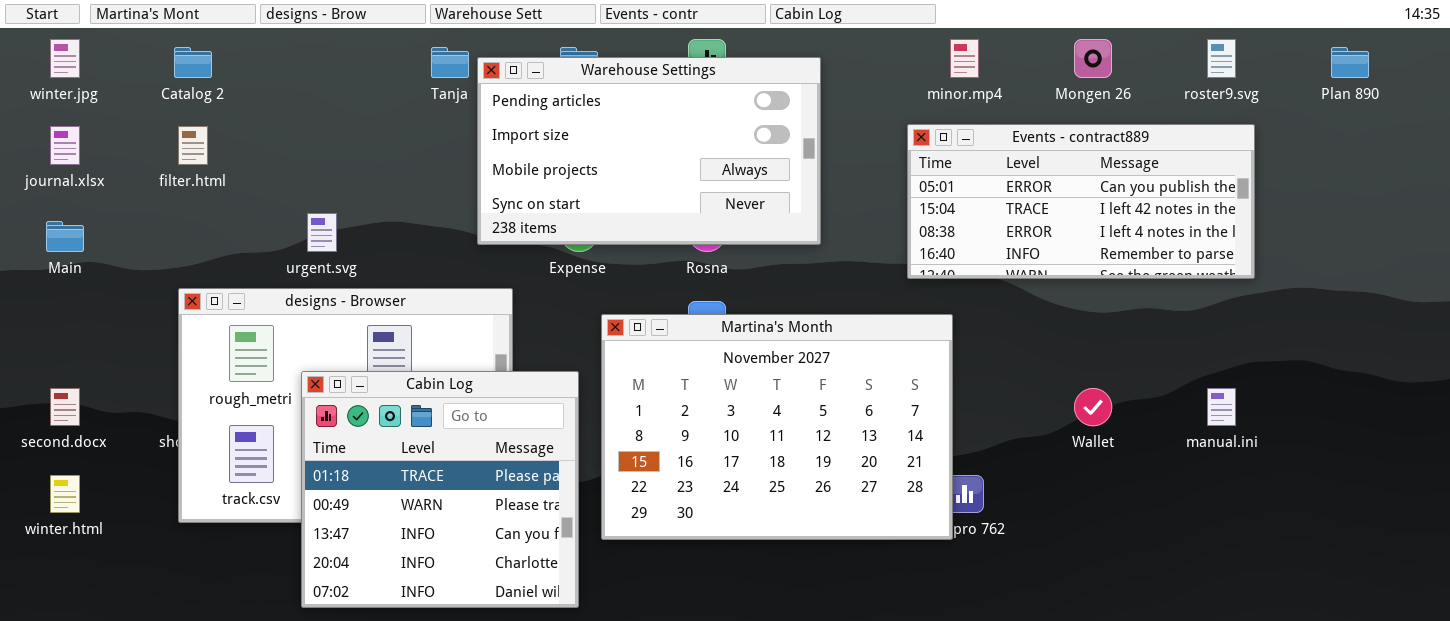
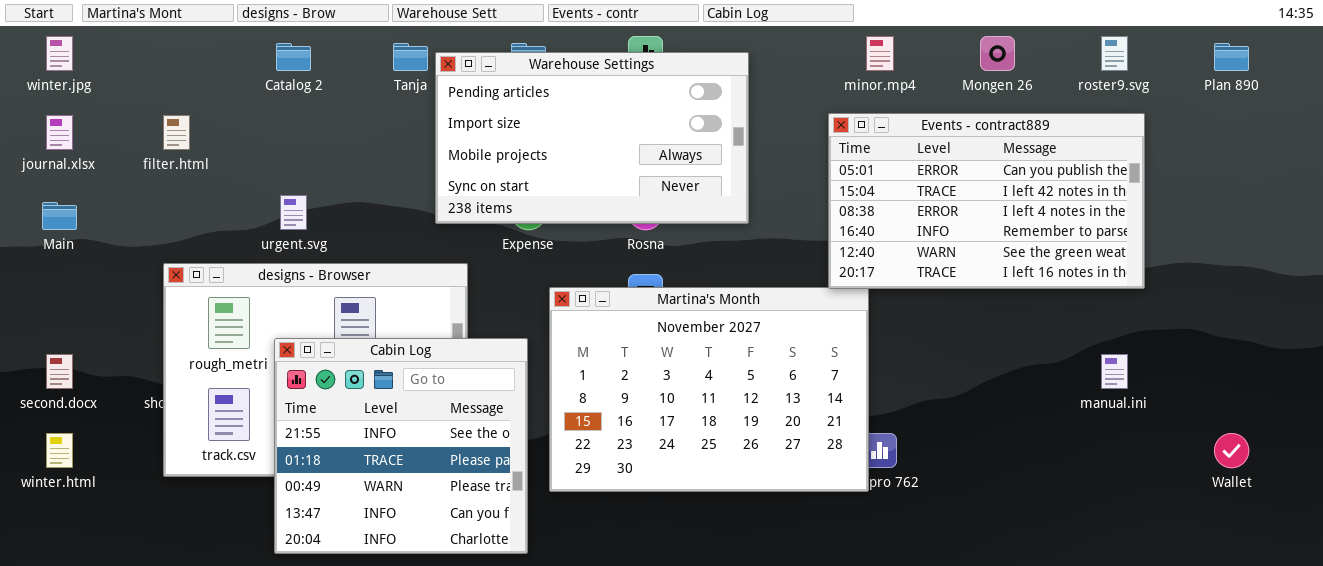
Catalog 2: [174,47,212,78] -> [276,43,311,71], moved
Events - contract889: [907,124,1255,279] -> [828,113,1145,289], resized
Cabin Log: [301,371,579,608] -> [274,338,528,554], scrolled up 1 row
Wallet: [1074,388,1112,426] -> [1214,433,1249,468], moved

